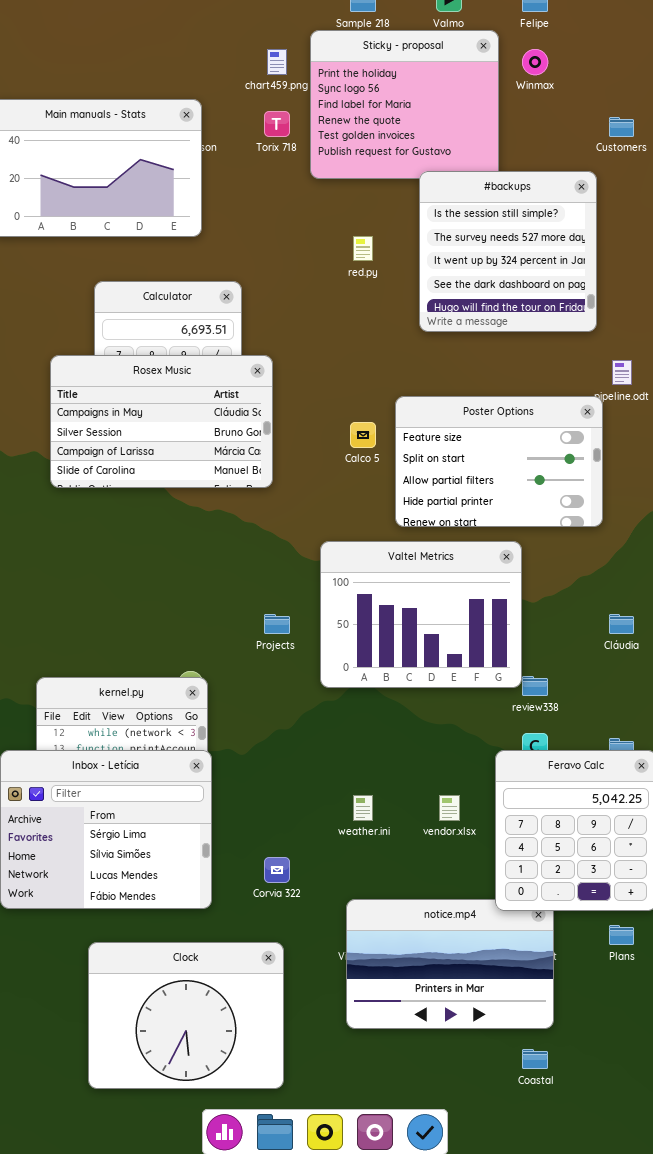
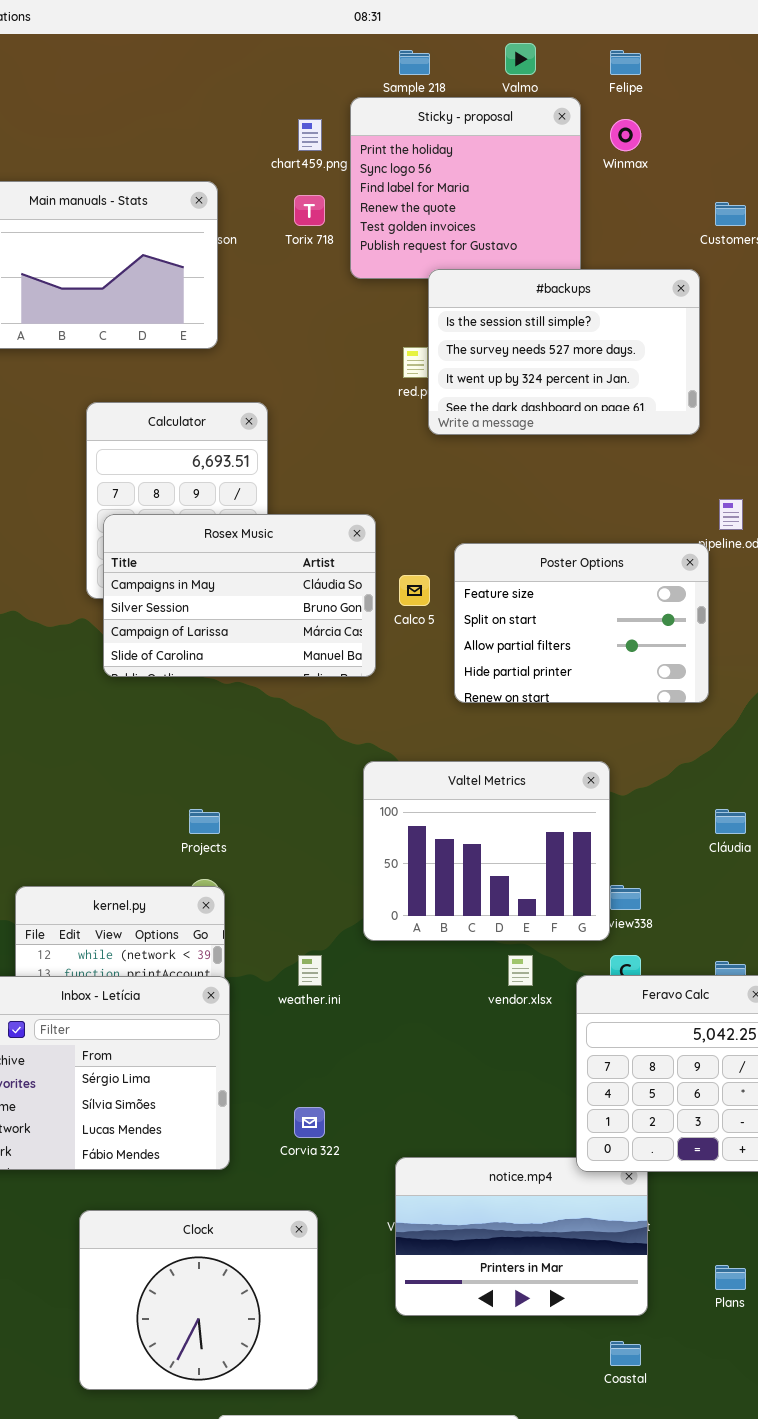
#backups: [419,171,597,332] -> [428,269,700,435], resized
Rosex Music: [50,355,273,488] -> [103,514,376,677], moved
Valtel Metrics: [320,541,522,688] -> [363,761,610,941], moved
Projects: [264,614,290,634] -> [189,809,220,834], moved
weather.ini: [353,795,373,821] -> [298,955,322,986], moved
vendor.xlsx: [439,795,460,821] -> [508,955,533,986], moved
Plans: [609,925,634,945] -> [715,1265,746,1290], moved

